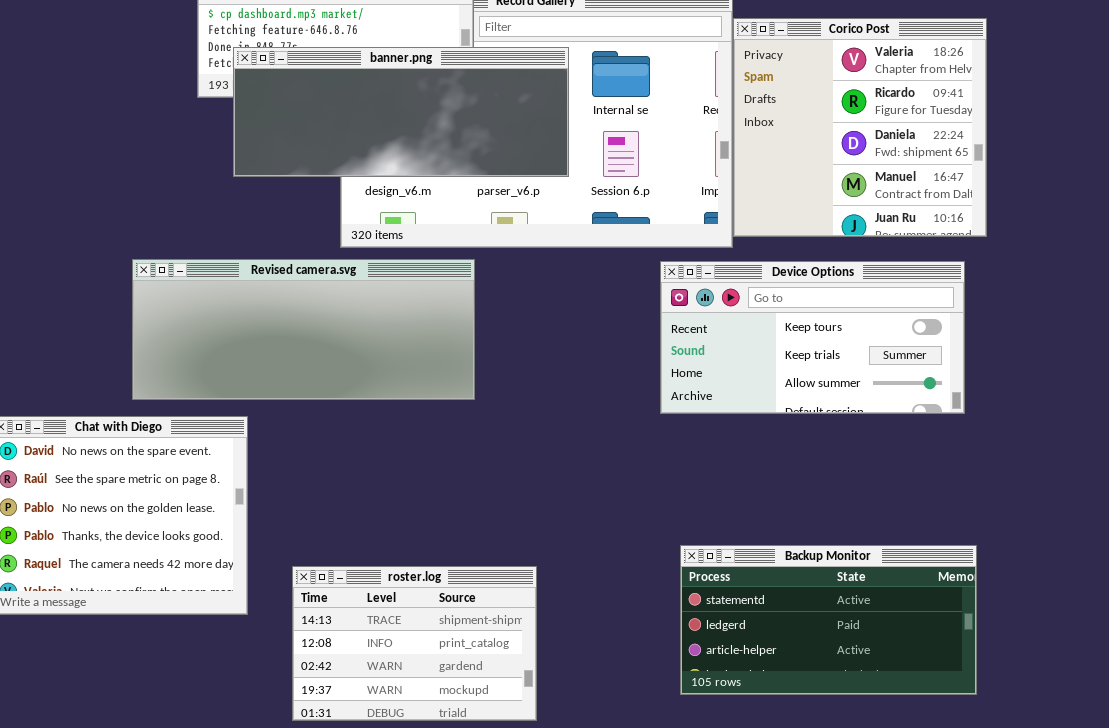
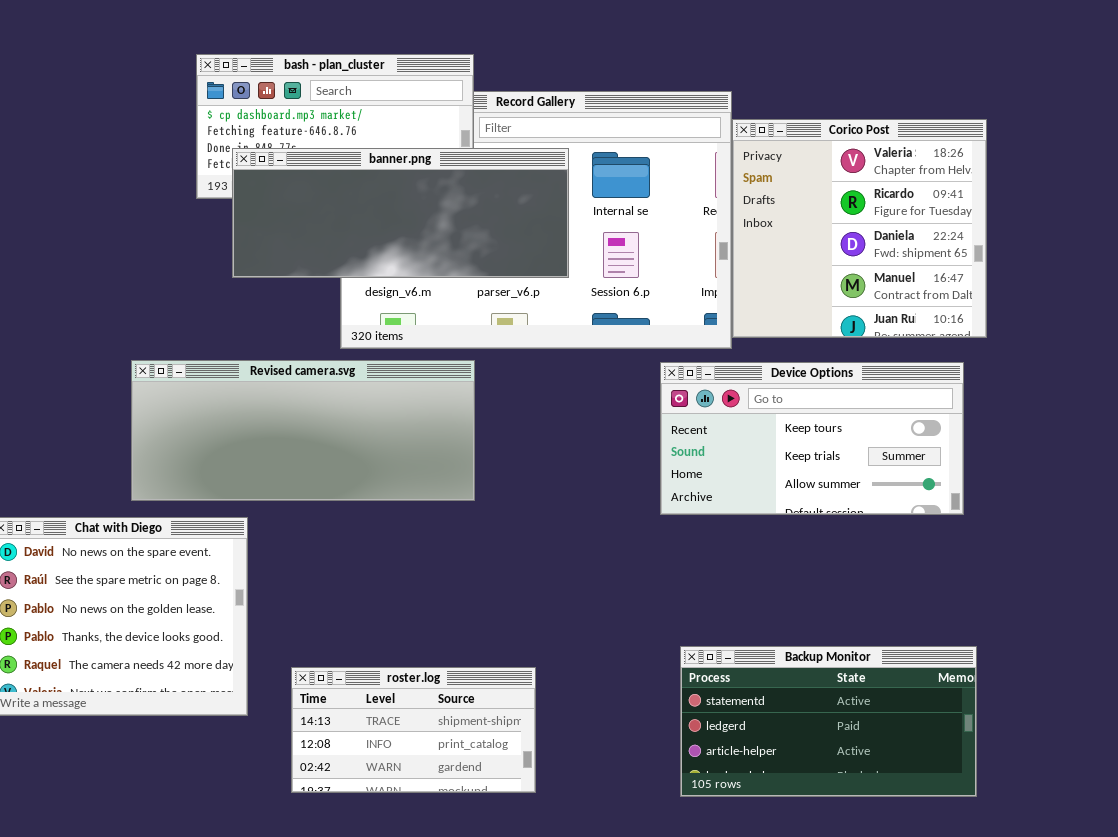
roster.log: [292,566,537,721] -> [291,667,536,793], resized

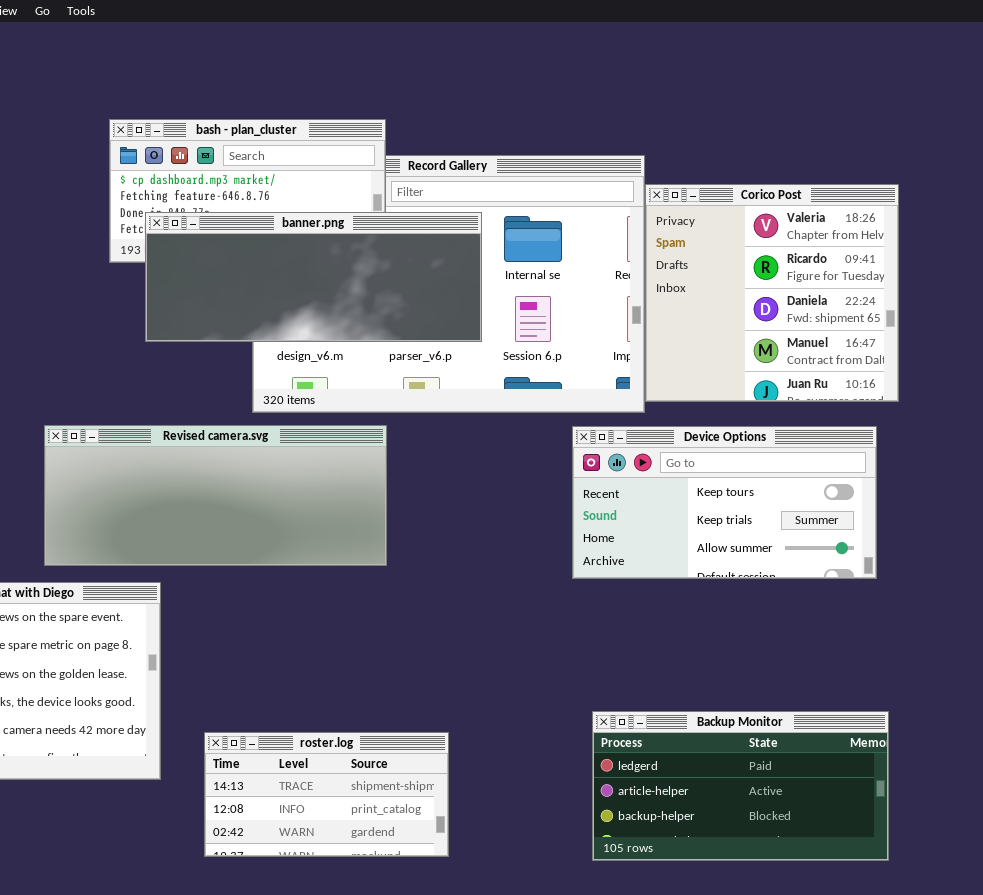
Backup Monitor: [680,646,977,797] -> [592,711,889,861], scrolled down 1 row

